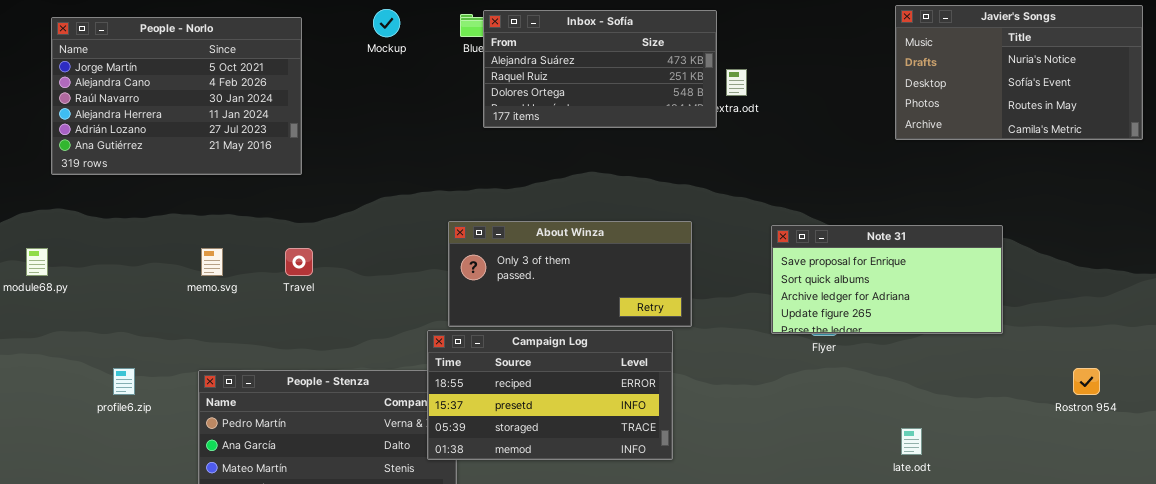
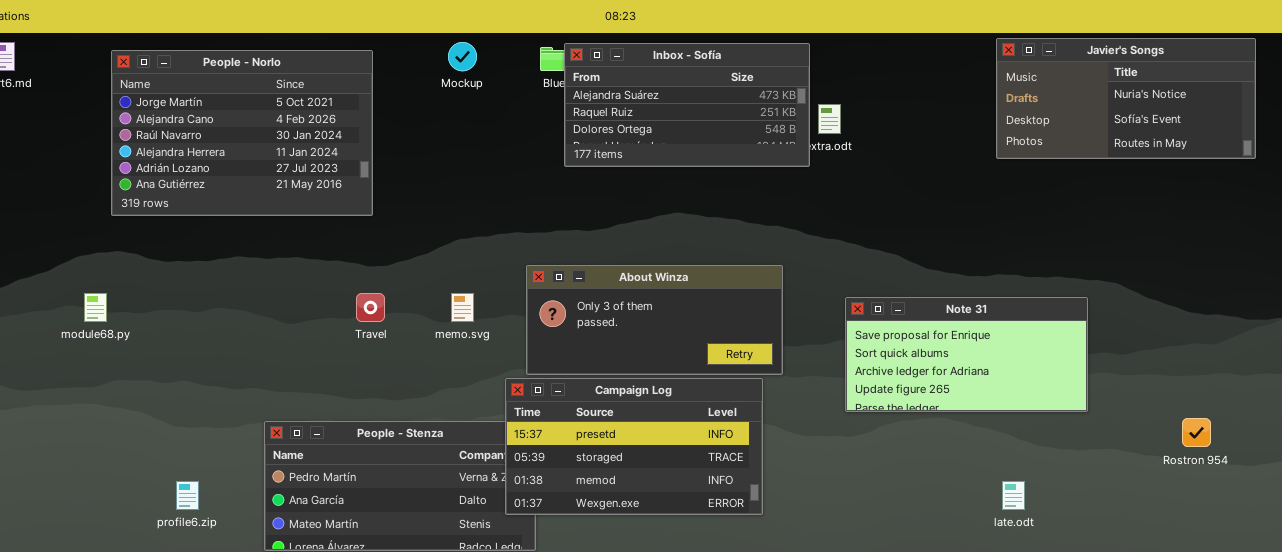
Javier's Songs: [895,5,1143,140] -> [996,38,1256,159], resized
Note 31: [771,225,1003,334] -> [845,297,1088,412], moved
memo.svg: [201,248,223,276] -> [451,293,474,322], moved
Campaign Log: [427,330,673,460] -> [505,378,763,515], scrolled down 1 row
profile6.zip: [113,368,135,395] -> [176,481,199,510], moved

